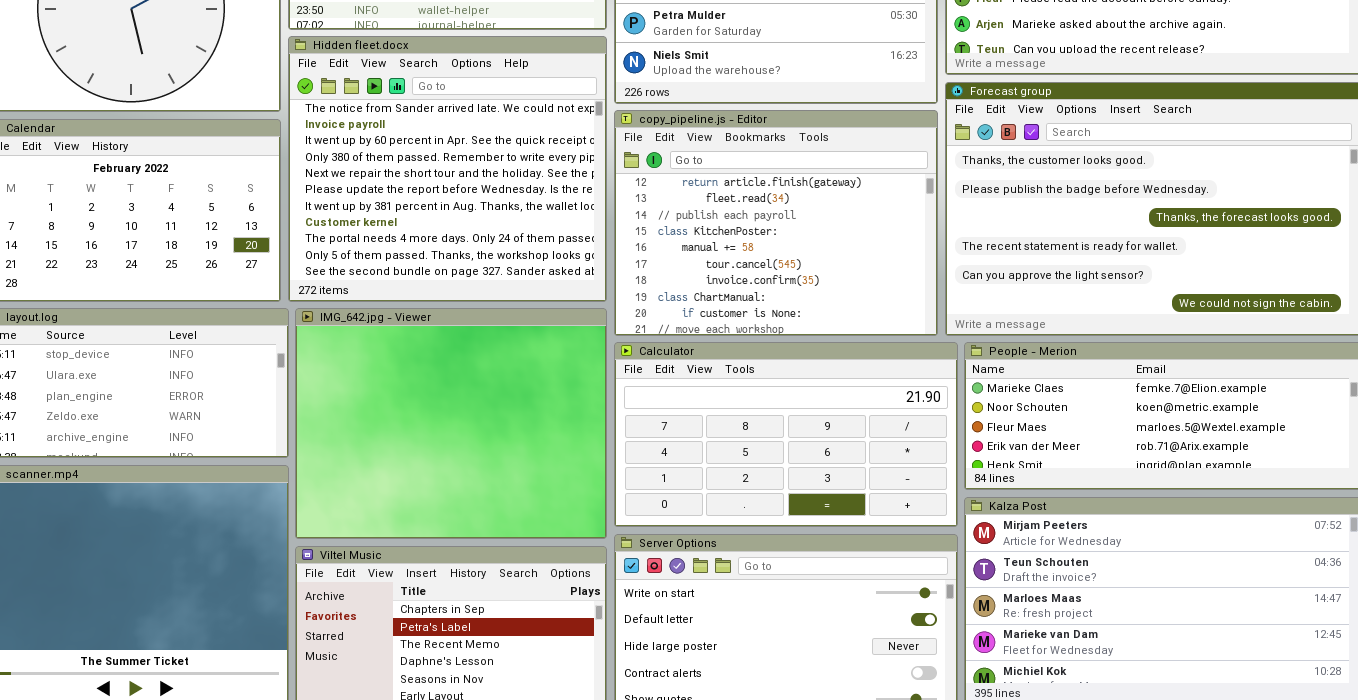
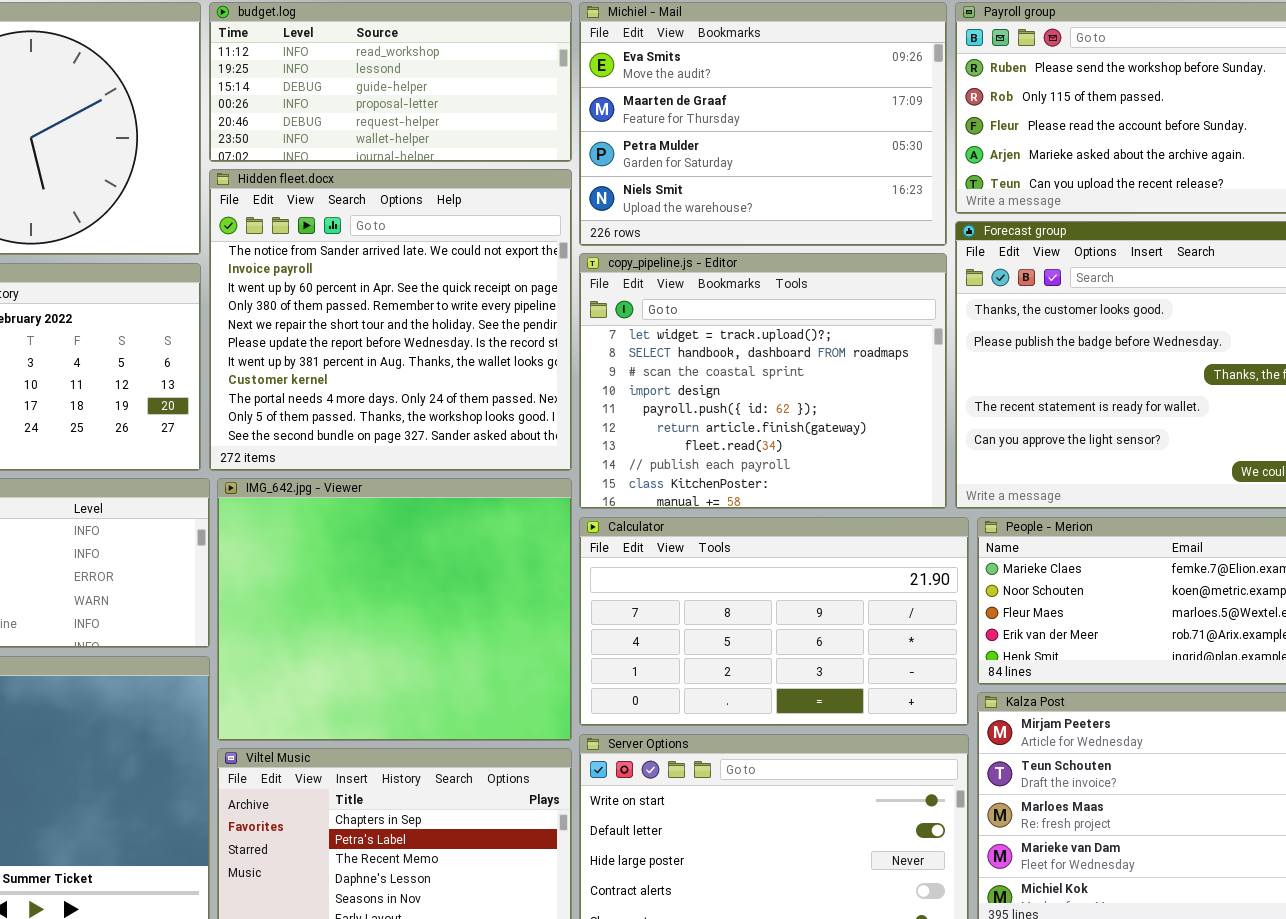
copy_pipeline.js - Editor: [614,110,938,336] -> [579,253,947,509], scrolled up 5 rows

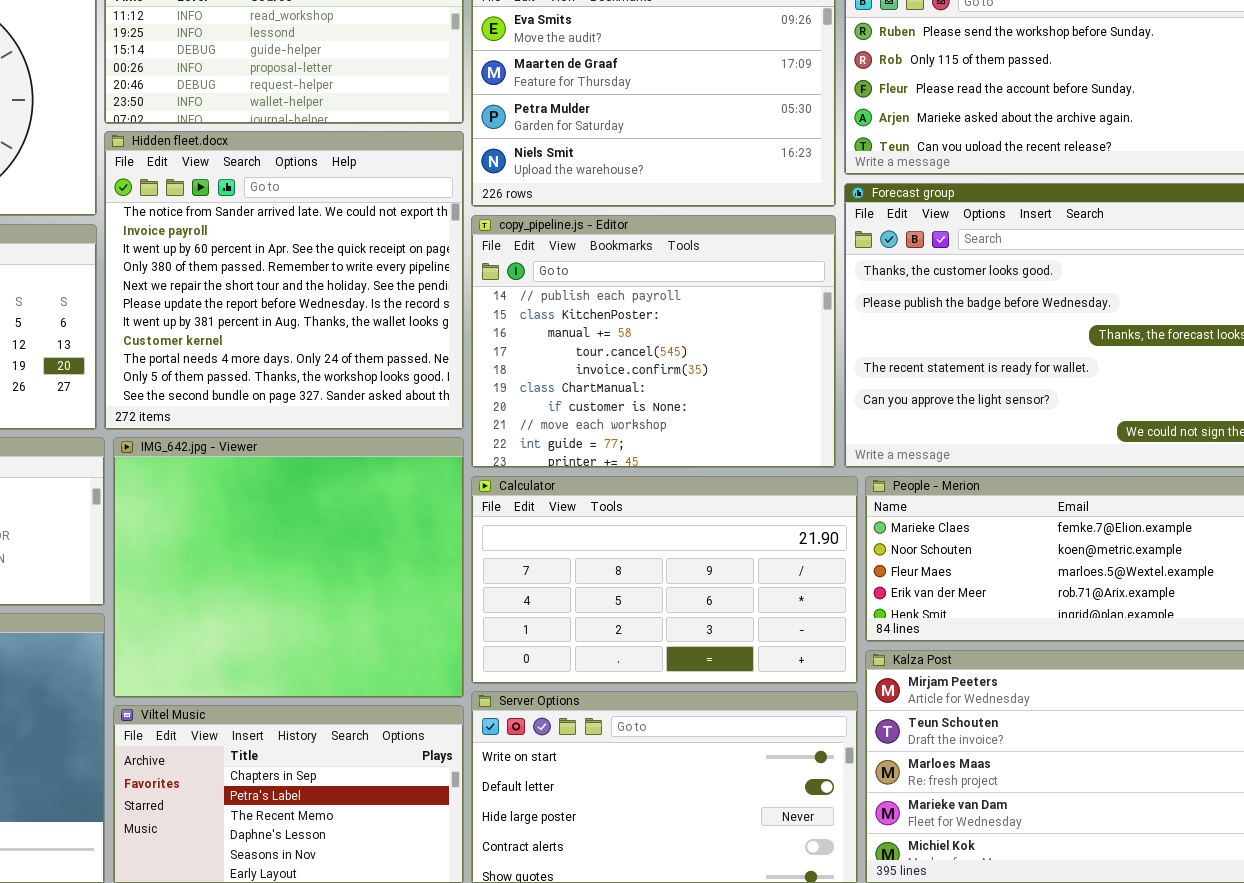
copy_pipeline.js - Editor: [579,253,947,509] -> [471,215,836,468], scrolled down 7 rows

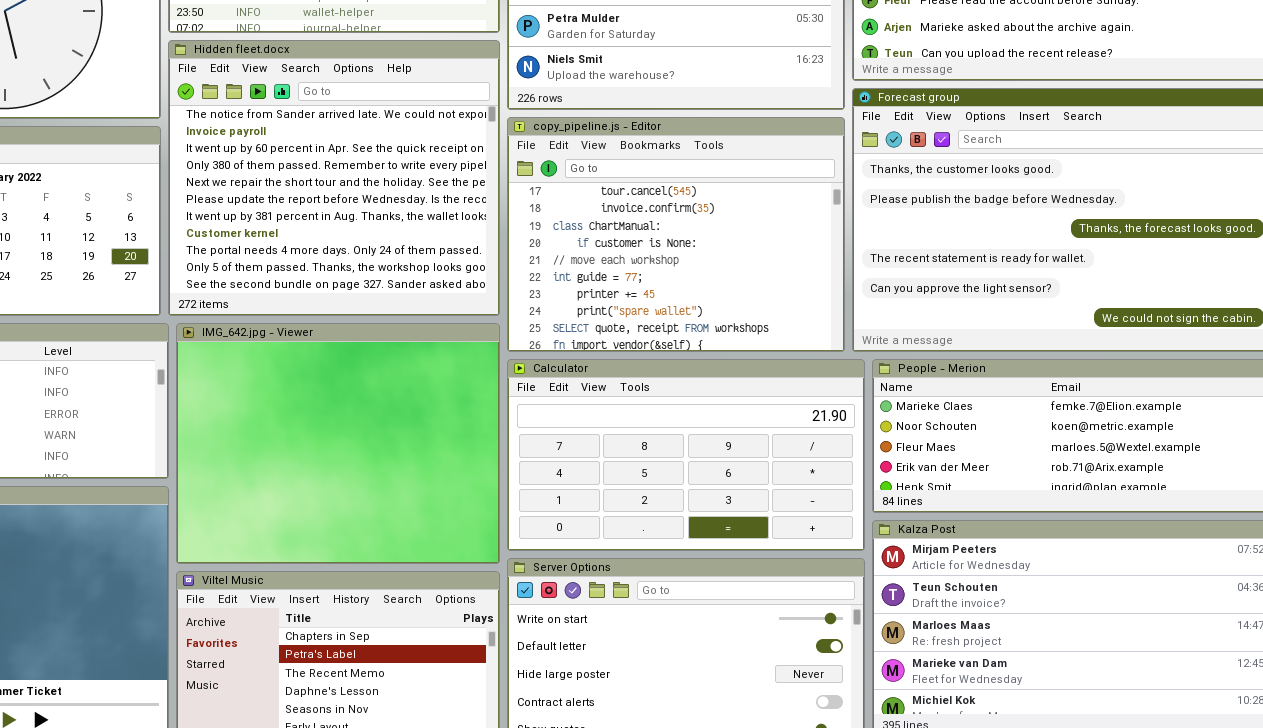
copy_pipeline.js - Editor: [471,215,836,468] -> [507,117,845,352], scrolled down 3 rows

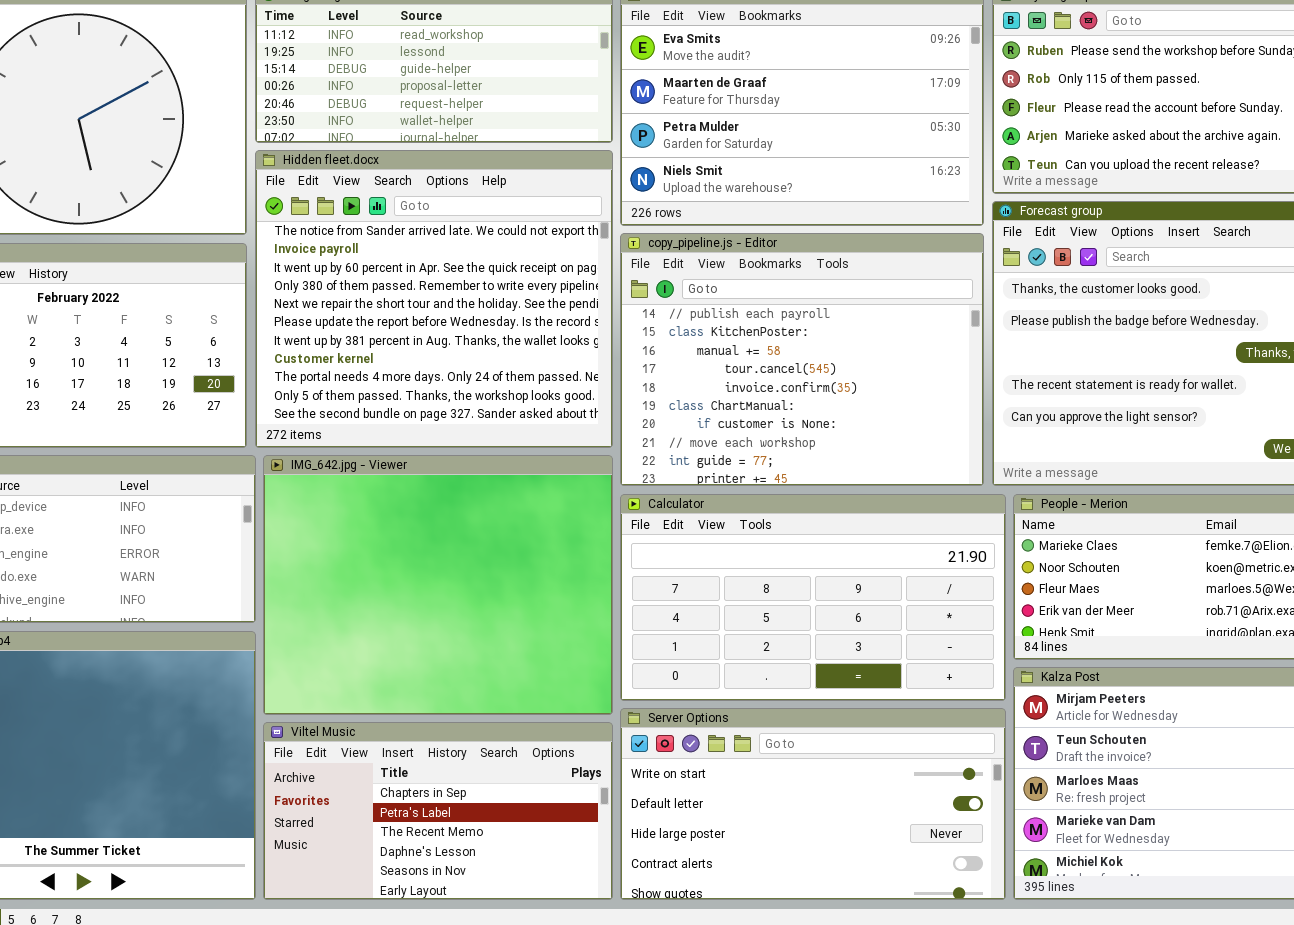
copy_pipeline.js - Editor: [507,117,845,352] -> [620,233,984,486], scrolled up 3 rows

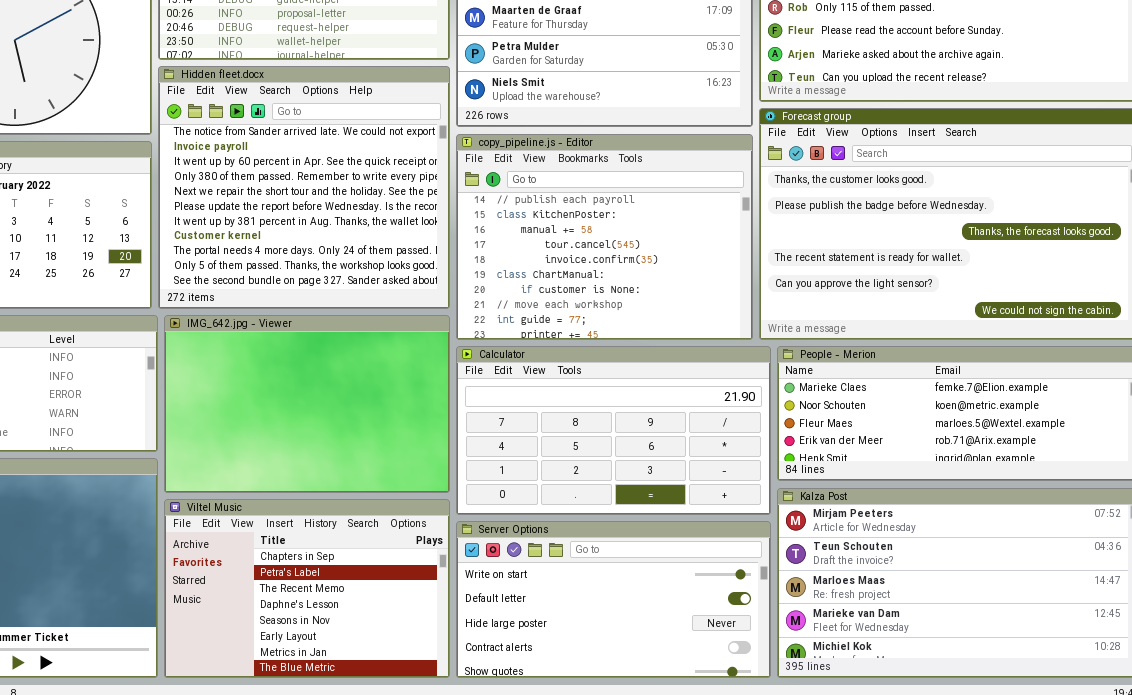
IMG_642.jpg - Viewer: [263,455,613,715] -> [164,315,450,493], resized
Viltel Music: [263,722,613,900] -> [164,499,450,678], resized

